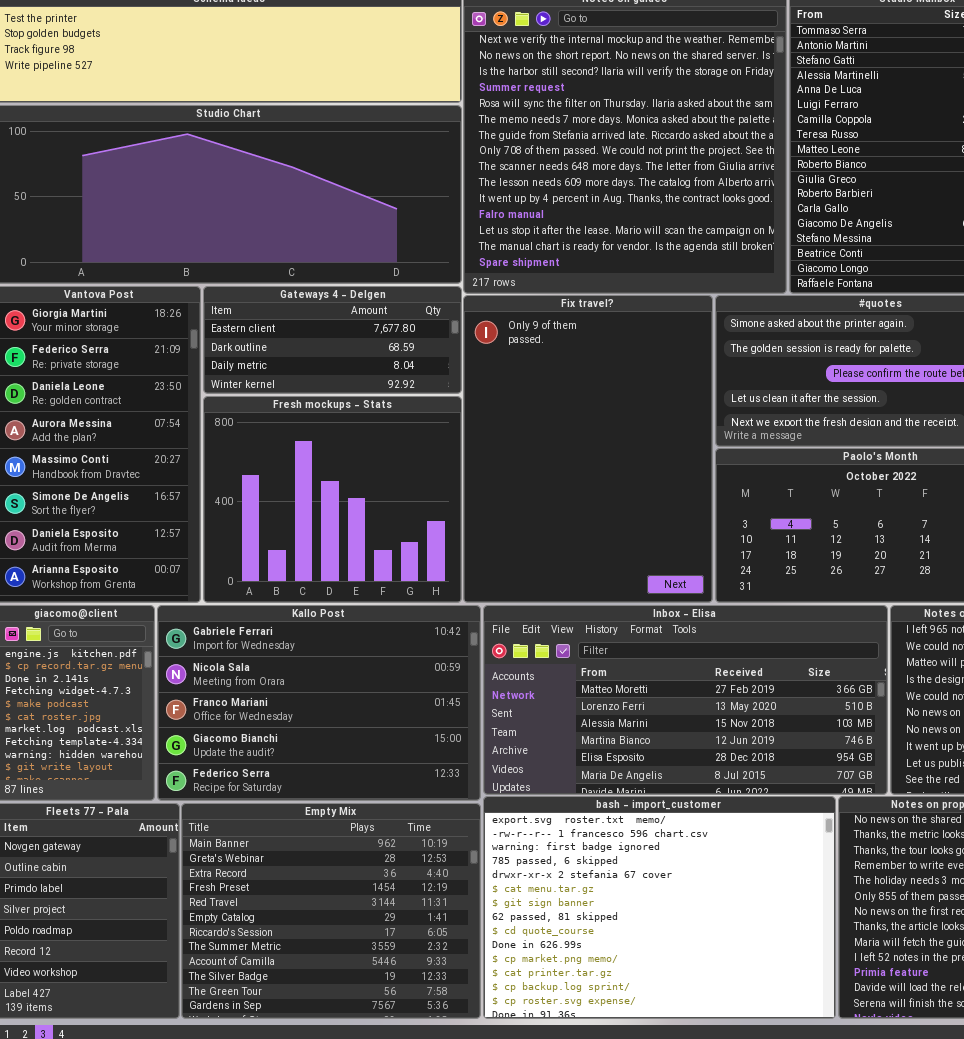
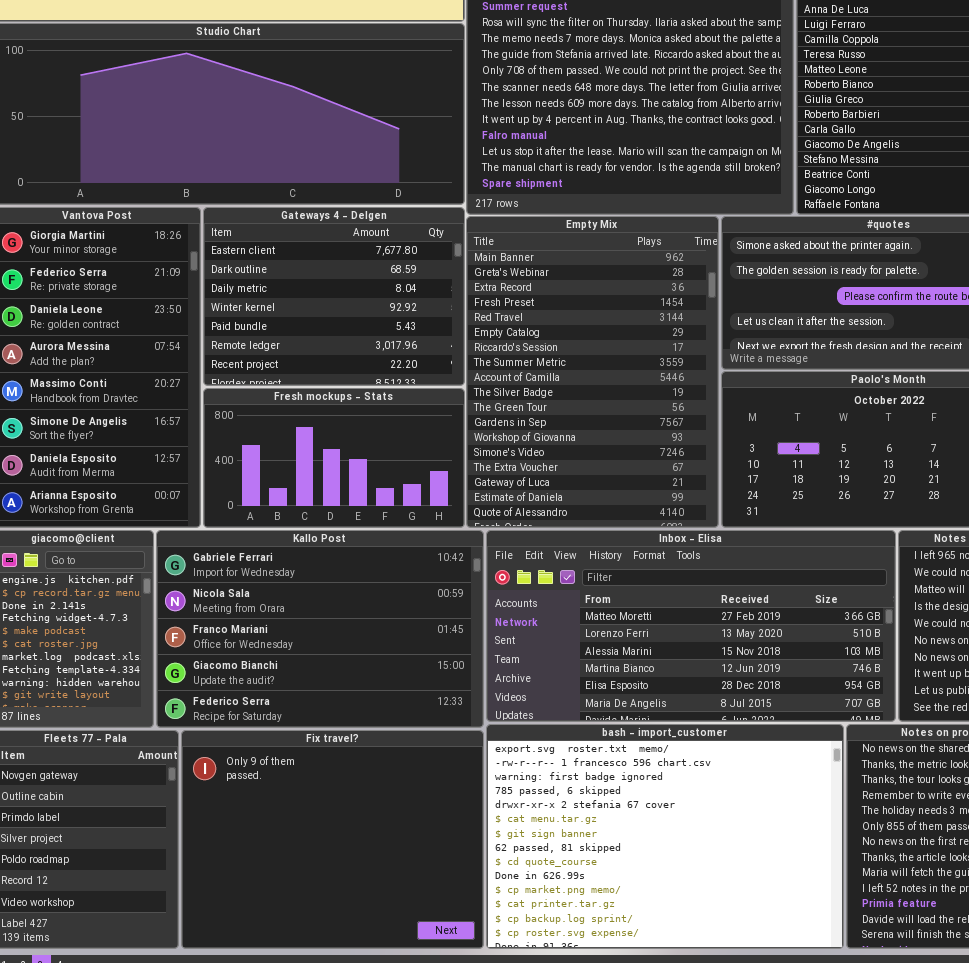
Gateways 4 - Delgen: [203,286,462,394] -> [203,207,465,386], resized
Fix travel?: [463,295,713,603] -> [181,730,484,949], moved, resized
Fresh mockups - Stats: [203,396,462,603] -> [203,388,465,528], resized
Empty Mix: [181,803,481,1019] -> [466,216,719,528], moved, resized

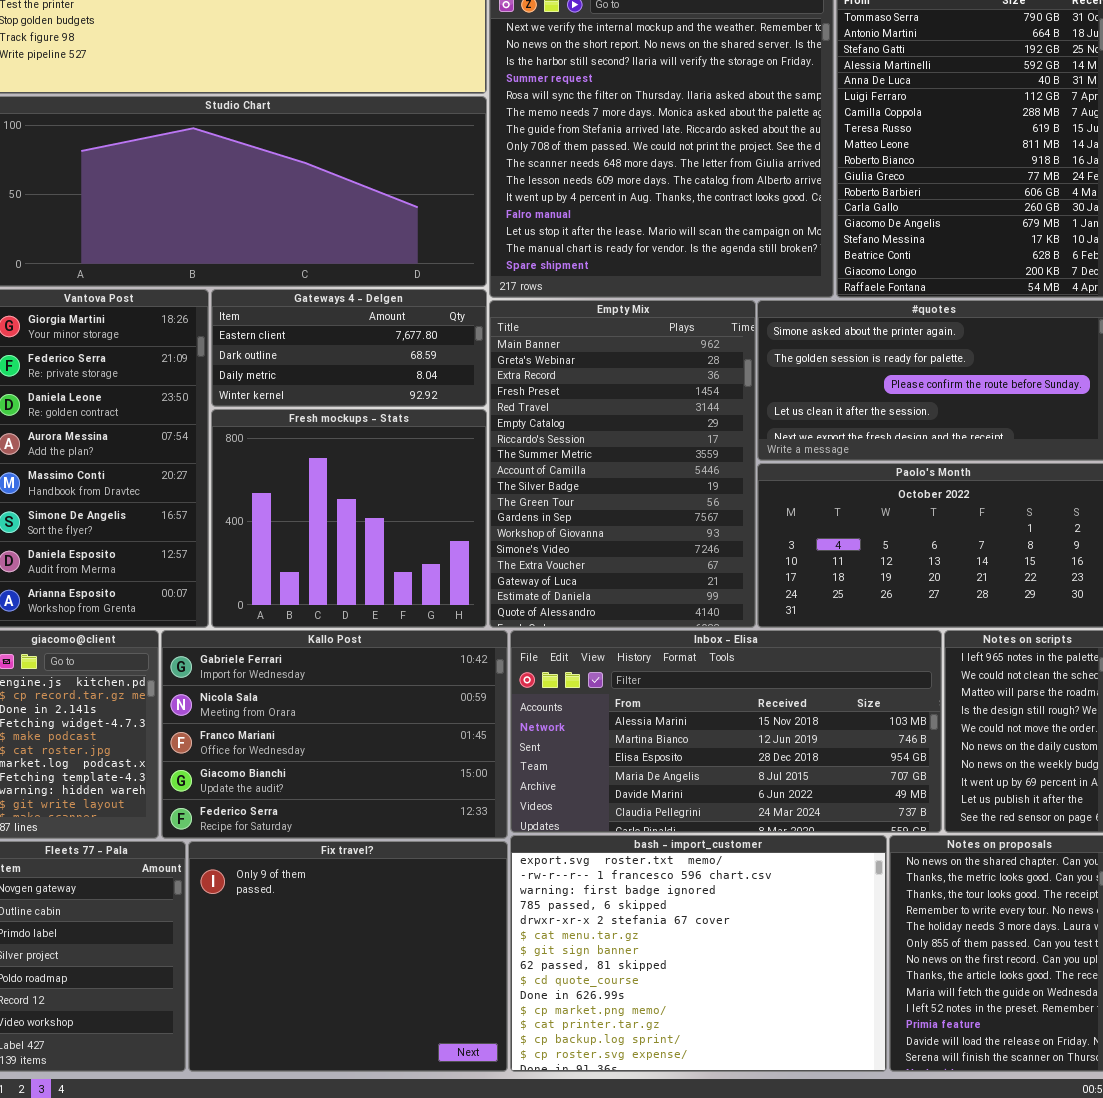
Gateways 4 - Delgen: [203,207,465,386] -> [211,289,487,407], resized
Fresh mockups - Stats: [203,388,465,528] -> [211,409,487,628], resized
Inbox - Elisa: [486,530,896,722] -> [510,630,942,833], scrolled down 2 rows

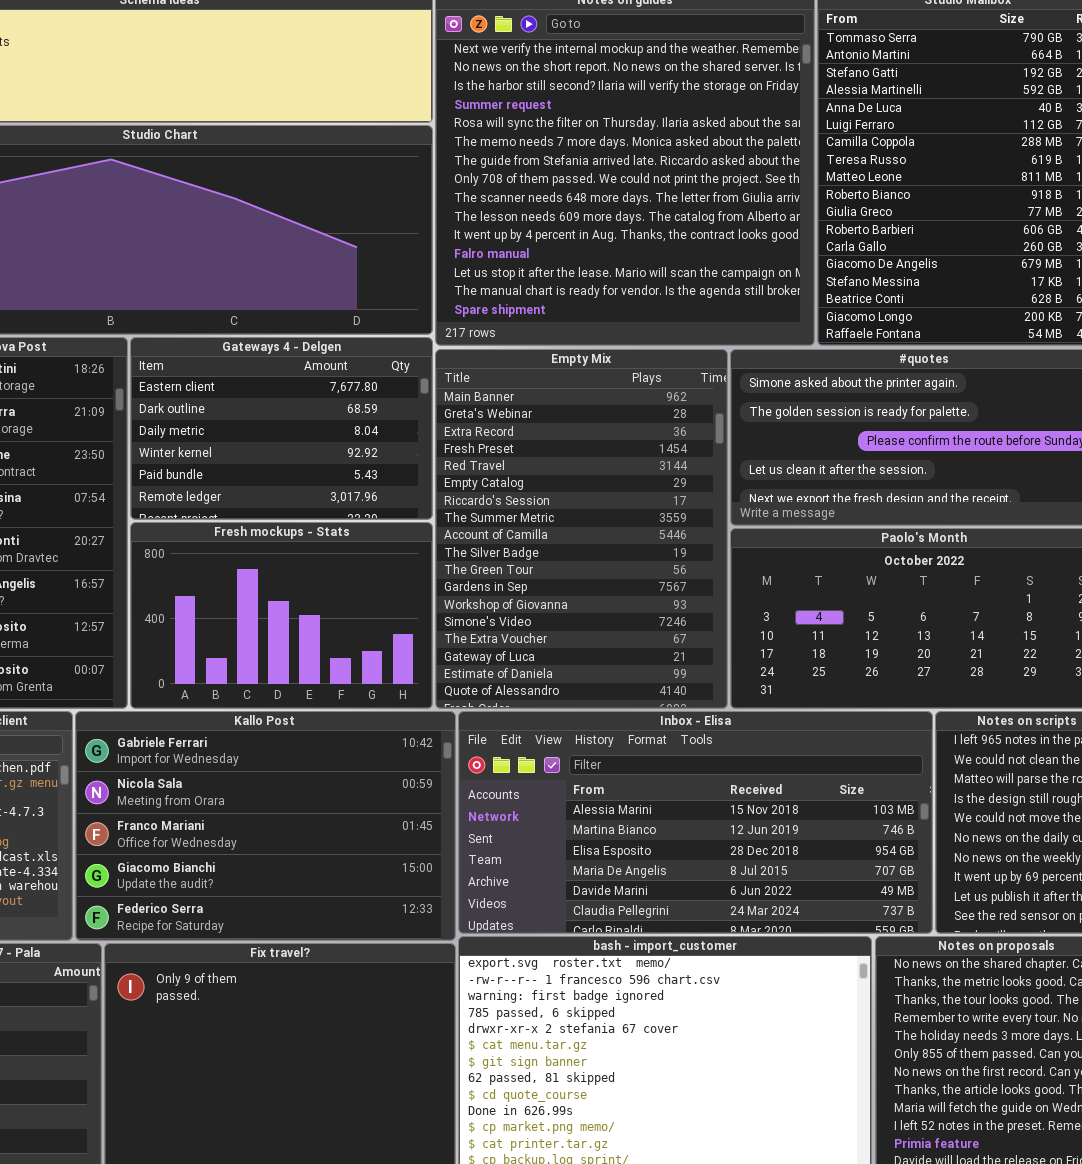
Gateways 4 - Delgen: [211,289,487,407] -> [130,337,433,520], resized
Fresh mockups - Stats: [211,409,487,628] -> [130,522,433,709], resized

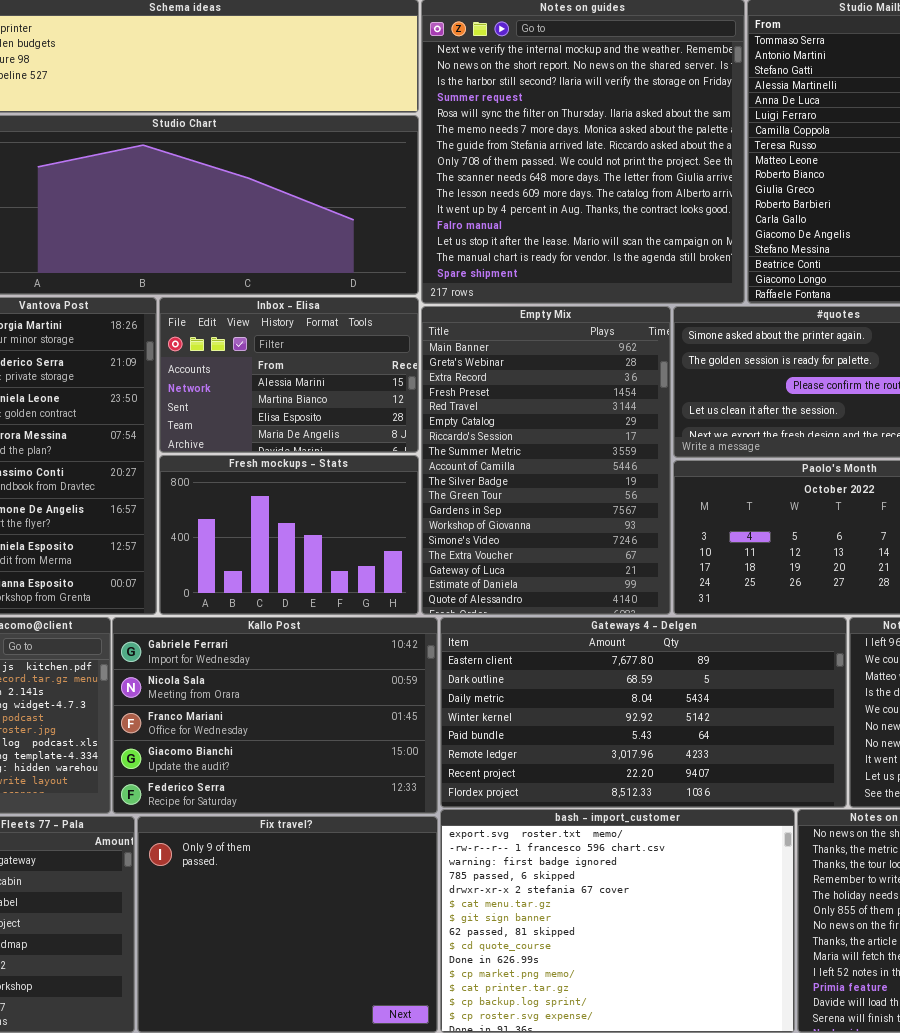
Gateways 4 - Delgen: [130,337,433,520] -> [440,617,847,808], moved, resized
Inbox - Elisa: [458,711,933,934] -> [159,297,419,453], moved, resized

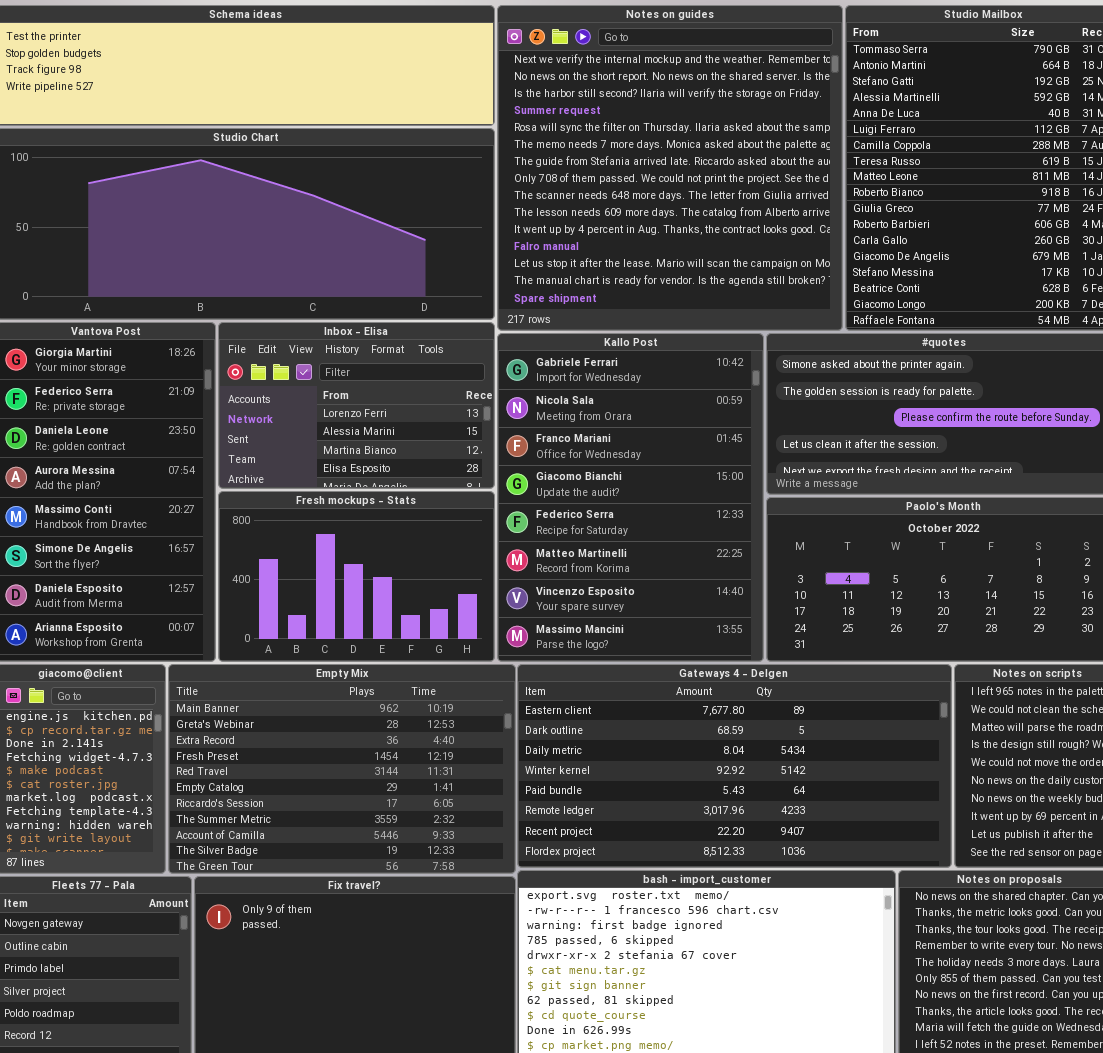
Inbox - Elisa: [159,297,419,453] -> [218,322,495,489], scrolled up 1 row
Empty Mix: [421,306,671,615] -> [168,664,516,874], moved, resized
Kallo Post: [112,617,438,814] -> [497,333,764,662], moved, resized

